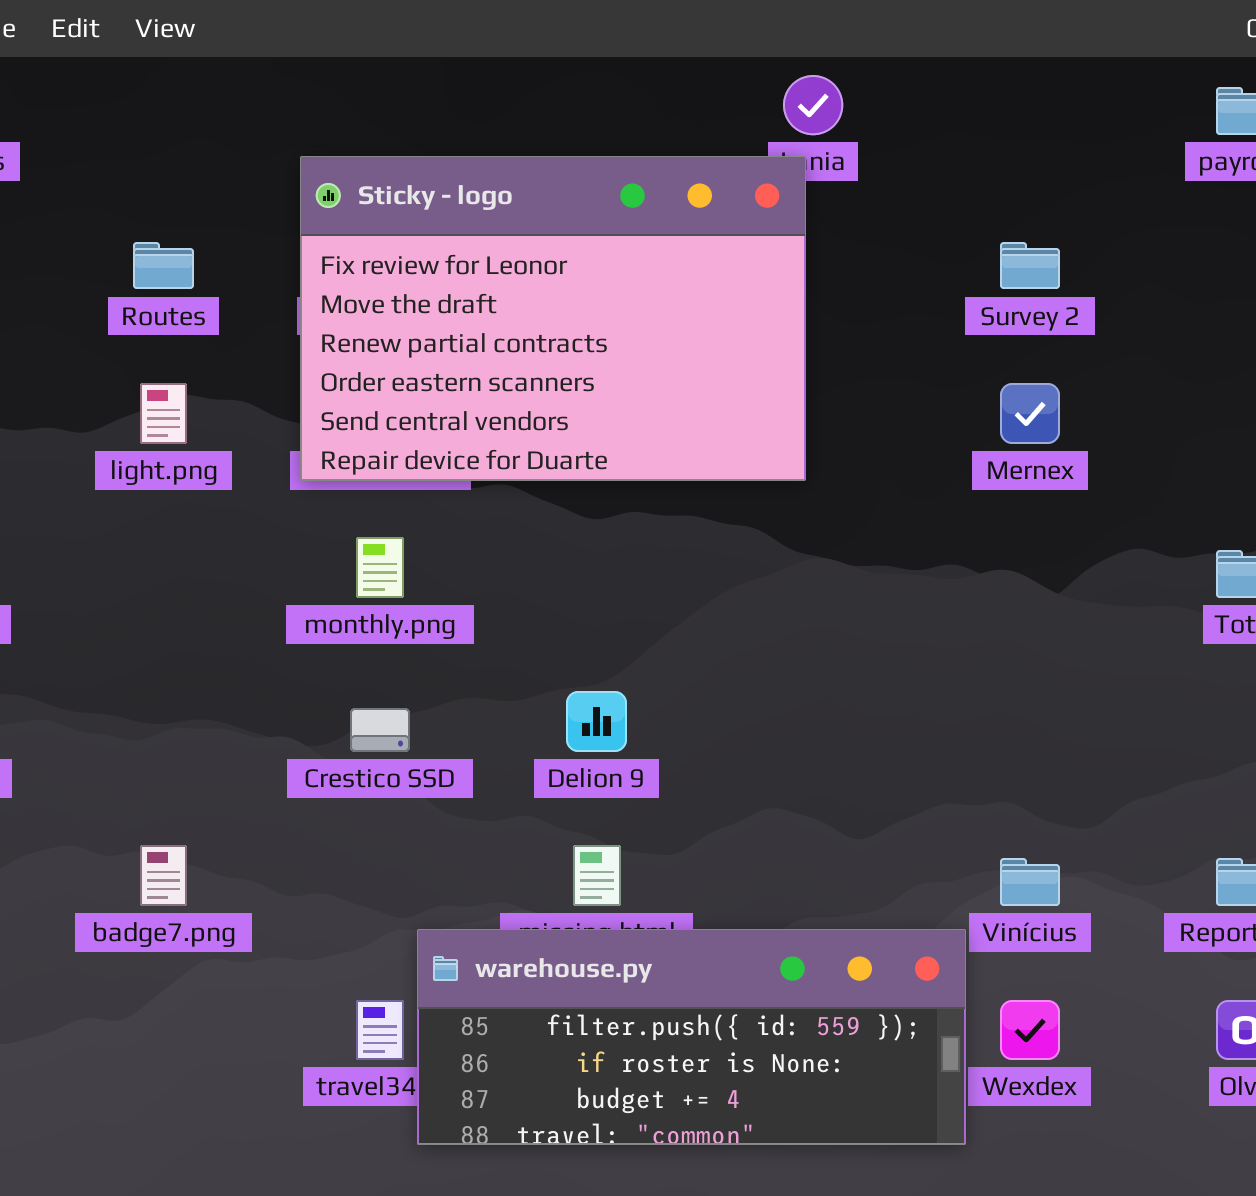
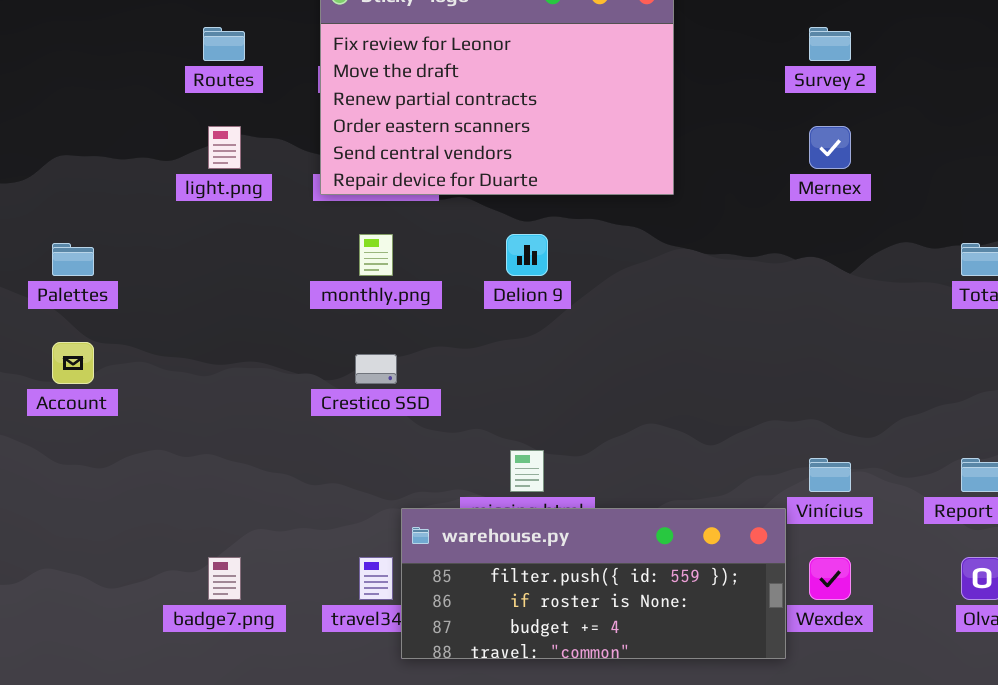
Delion 9: [566,691,627,752] -> [506,234,548,276], moved
badge7.png: [140,845,187,906] -> [208,557,241,600], moved

